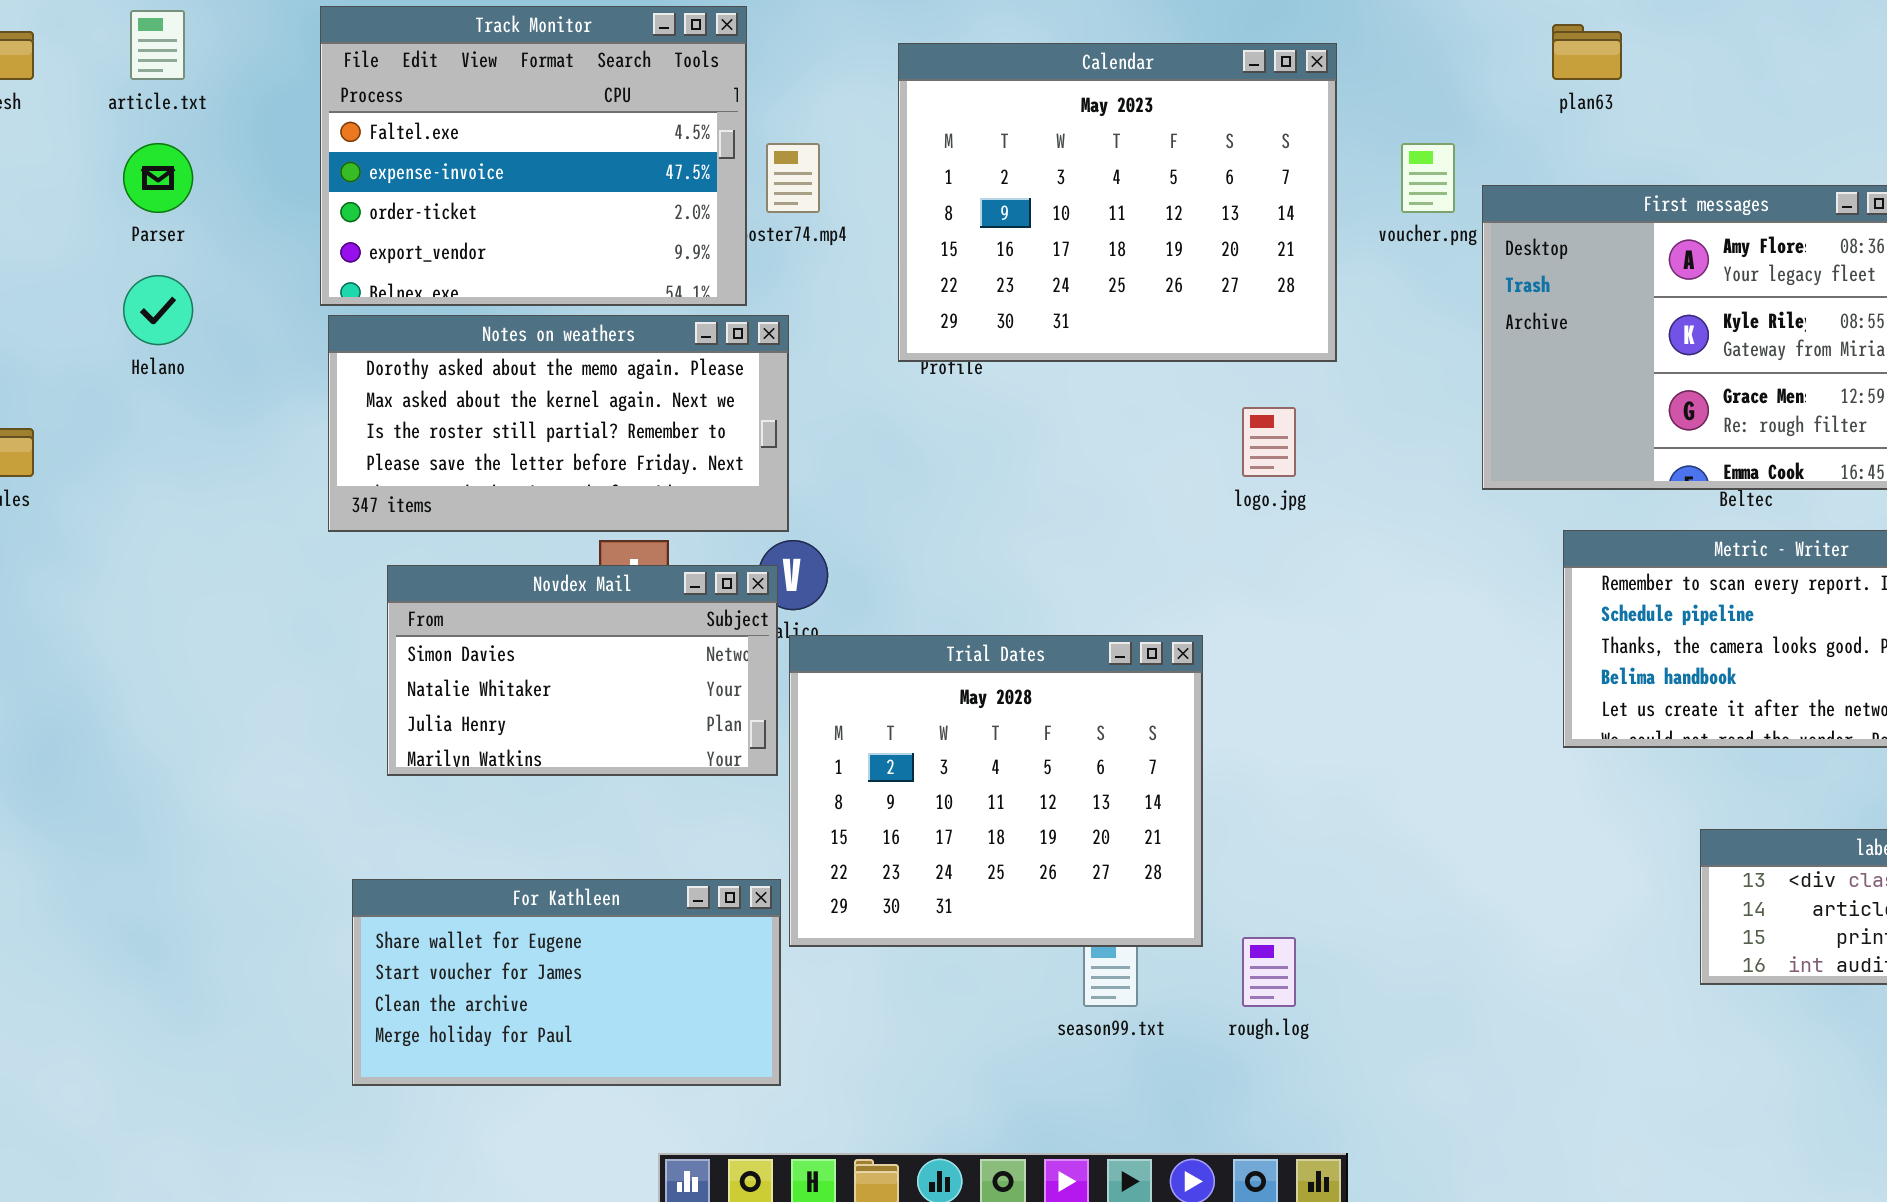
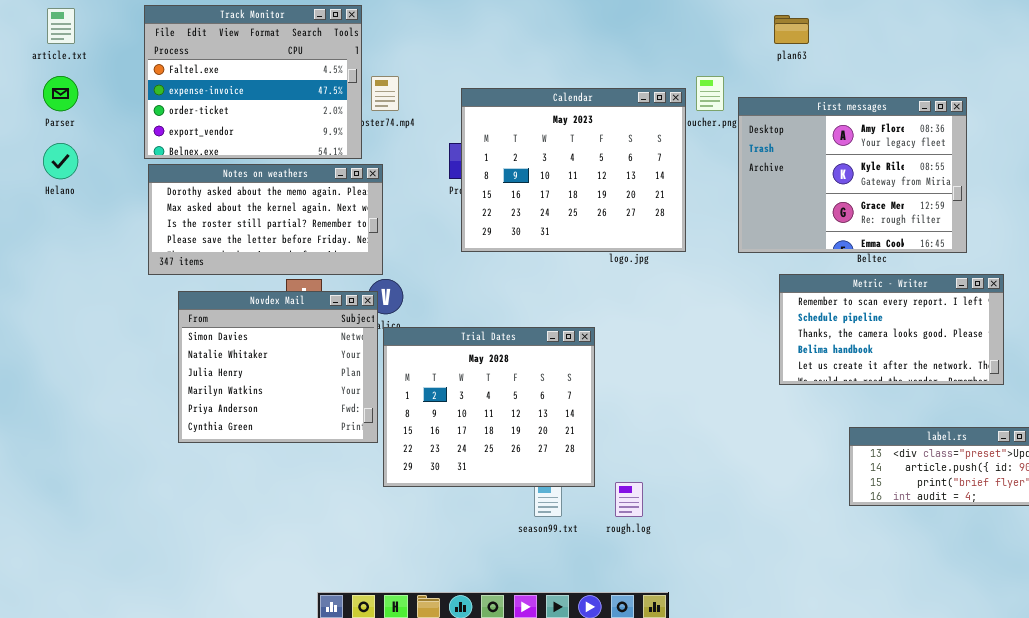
Calendar: [898,43,1337,362] -> [461,88,686,252], moved
Novdex Mail: [387,565,778,776] -> [178,291,378,443], resized
For Kathleen: [352,879,781,1086] -> none, closed

